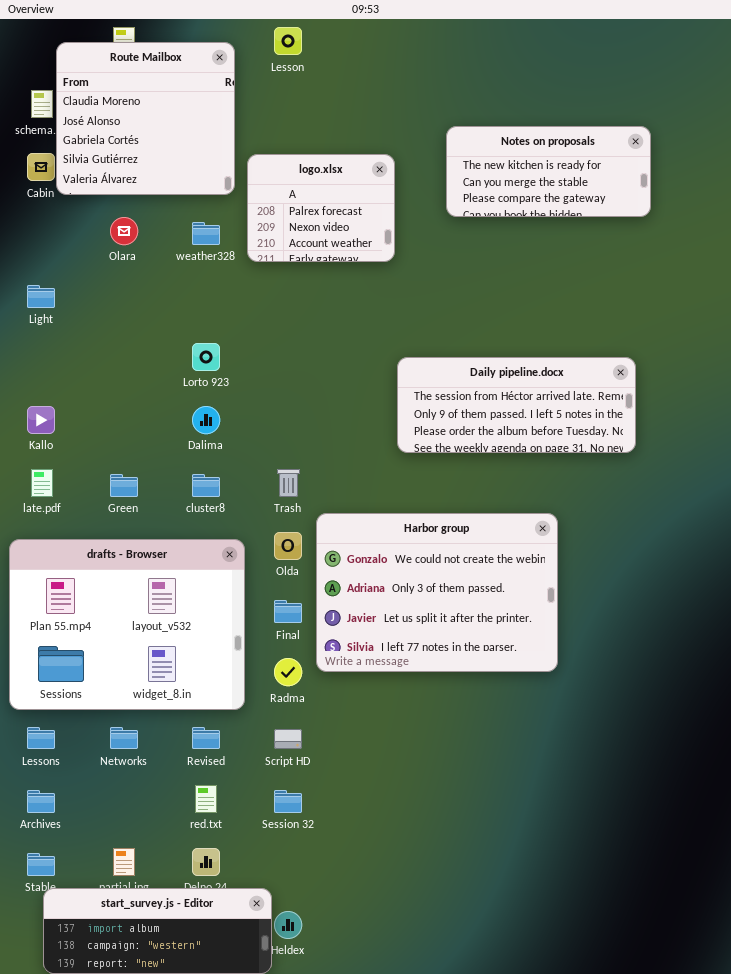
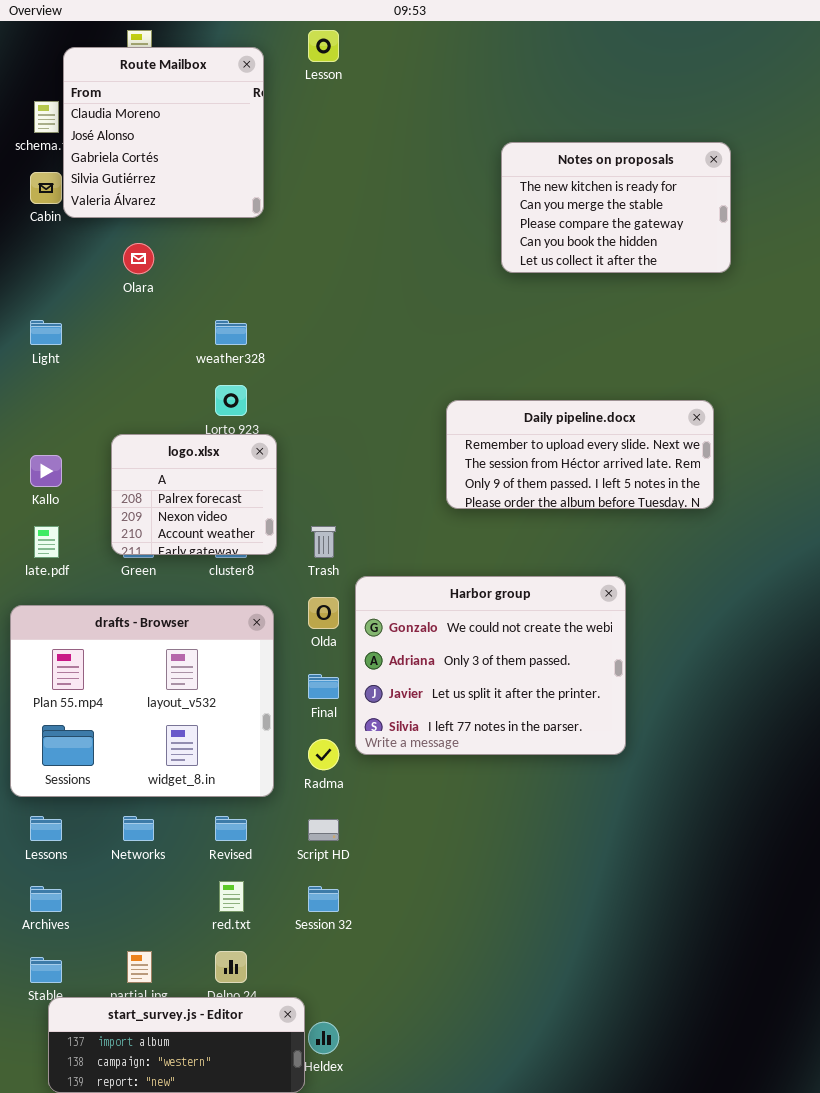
Notes on proposals: [446,126,651,217] -> [501,142,731,273], resized
logo.xlsx: [247,154,395,262] -> [111,434,277,555], moved
weather328: [192,222,220,245] -> [215,320,247,345], moved
Daily pipeline.docx: [397,357,636,453] -> [446,400,714,509], scrolled up 1 row

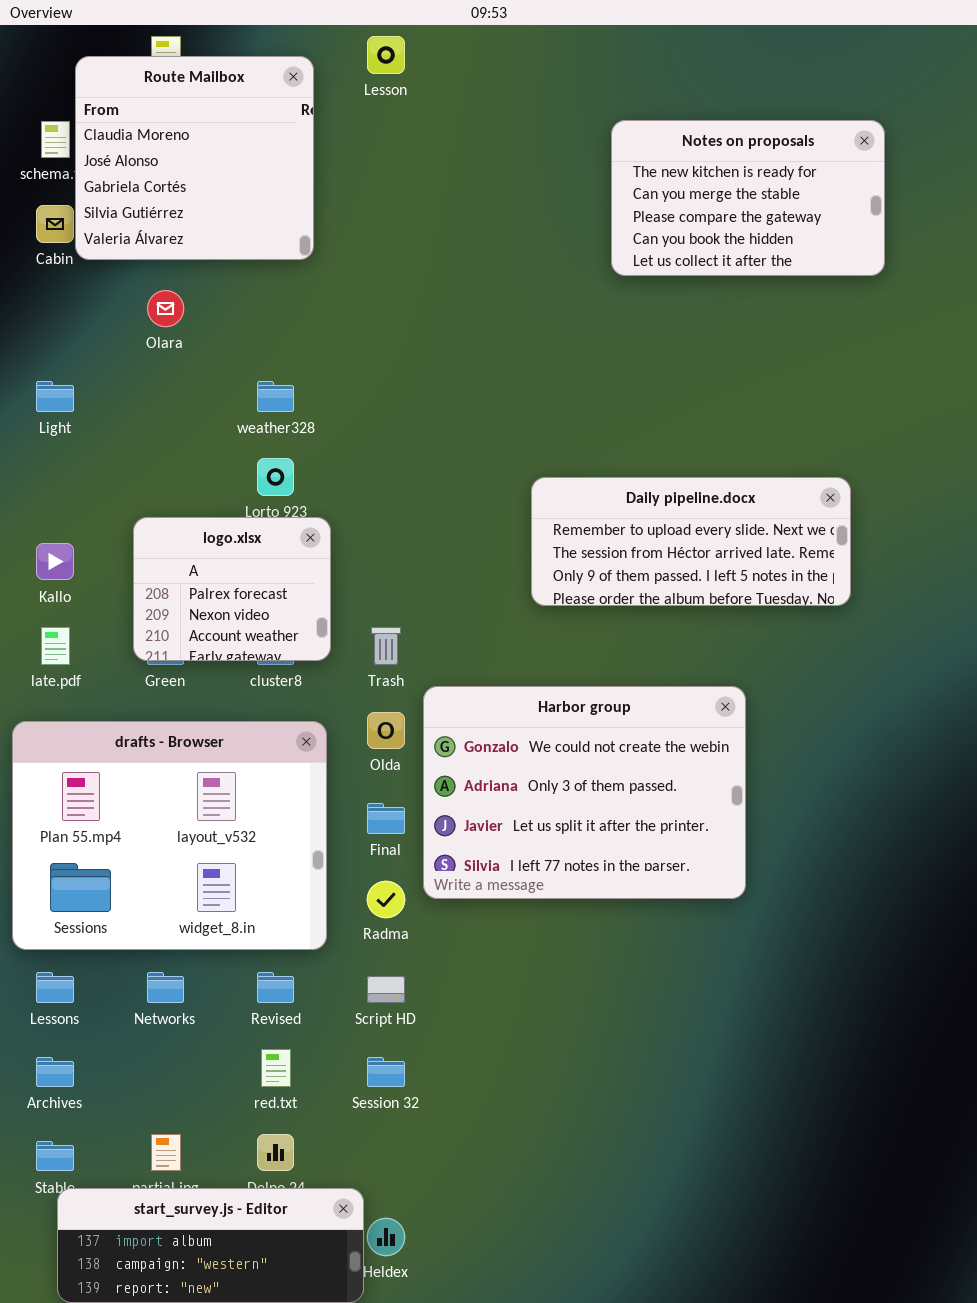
Notes on proposals: [501,142,731,273] -> [611,120,885,276], moved

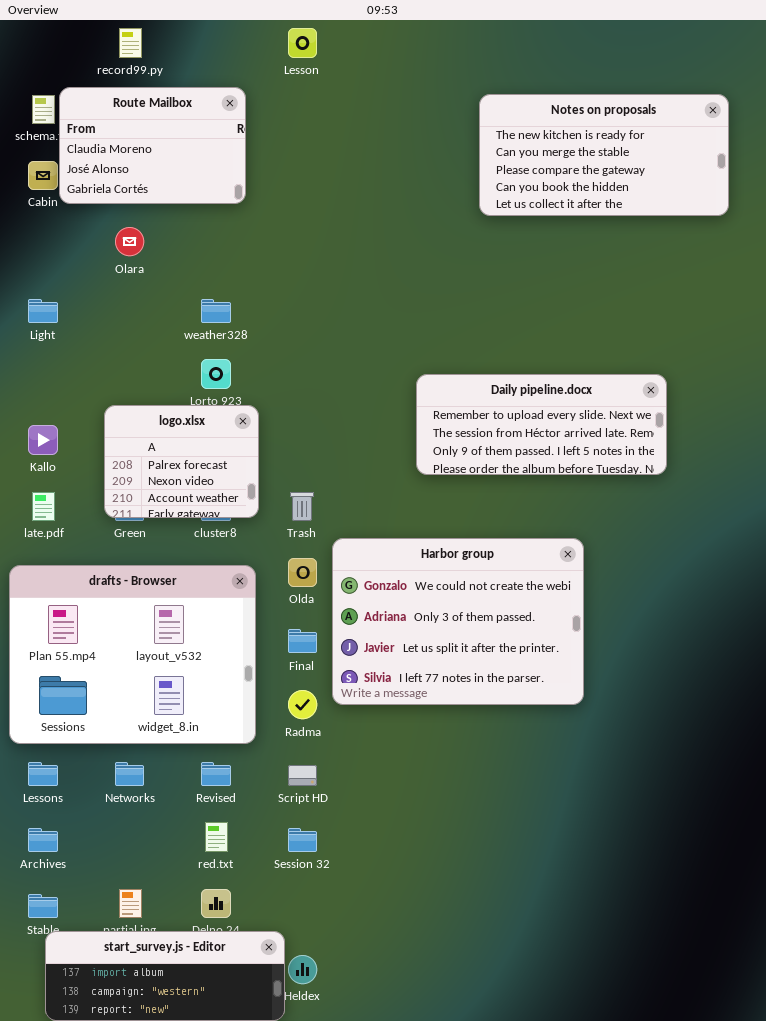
Route Mailbox: [75,56,314,260] -> [59,87,246,204], resized
Notes on proposals: [611,120,885,276] -> [479,94,729,216], resized

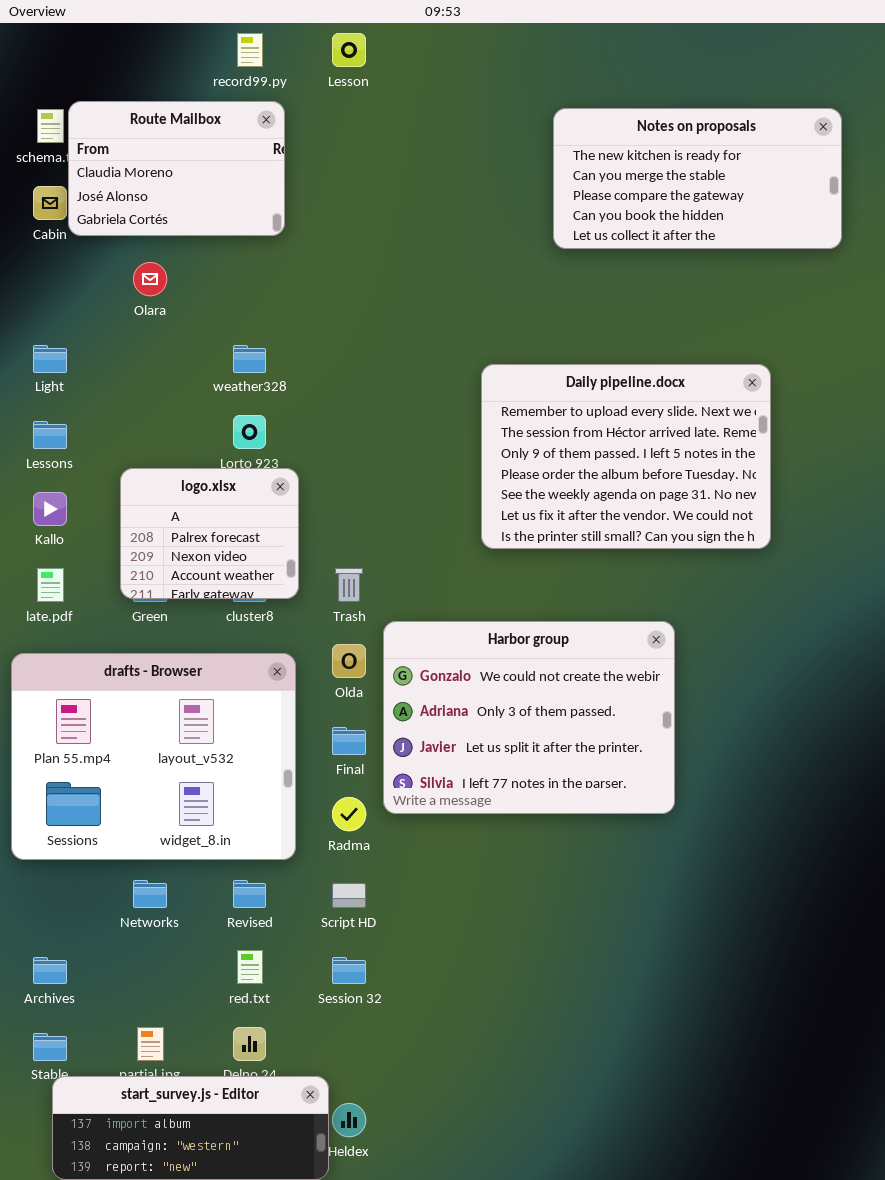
record99.py: [119,28,142,58] -> [237,33,263,67], moved
Daily pipeline.docx: [416,374,667,475] -> [481,364,771,549], resized
Lessons: [28,762,58,786] -> [33,421,67,449], moved

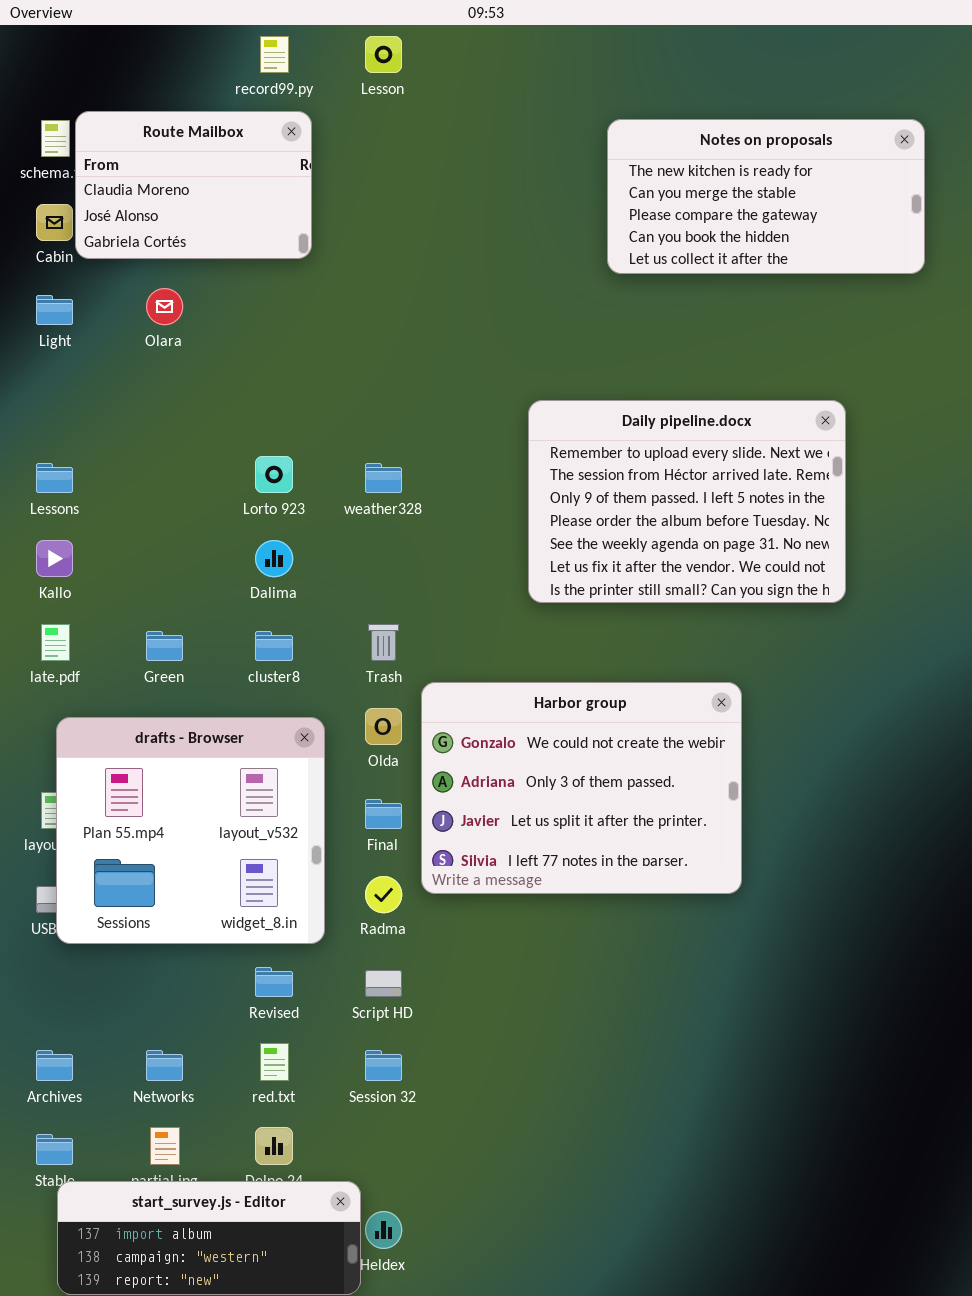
Light: [33,345,67,373] -> [36,295,73,325], moved
weather328: [233,345,266,373] -> [365,463,402,493], moved
logo.xlsx: [120,468,299,599] -> none, closed
drafts - Browser: [11,653,296,860] -> [56,717,325,944], resized
Networks: [133,880,167,908] -> [146,1050,183,1081], moved

